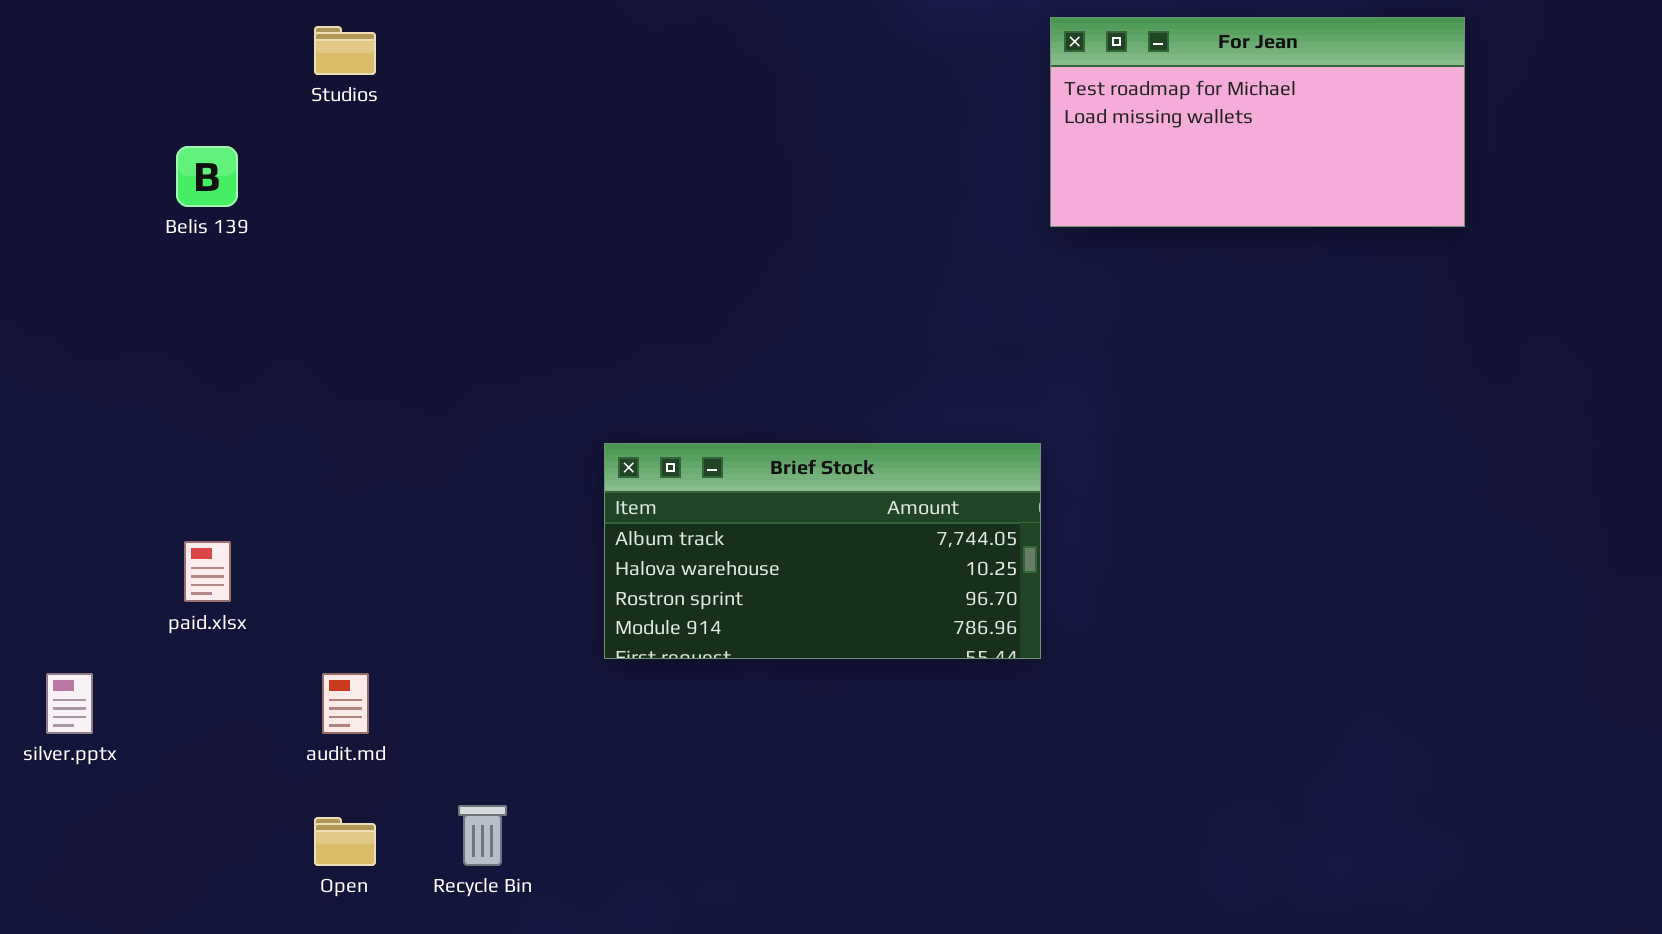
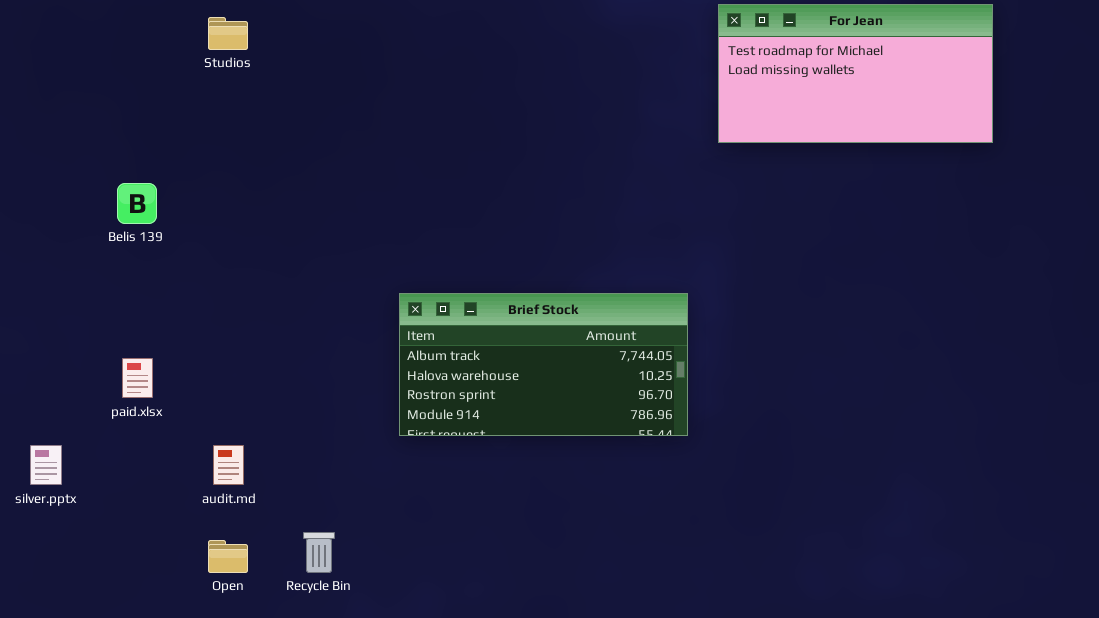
For Jean: [1050,17,1465,227] -> [718,4,993,143], moved
Belis 139: [176,146,238,207] -> [117,183,157,224], moved

